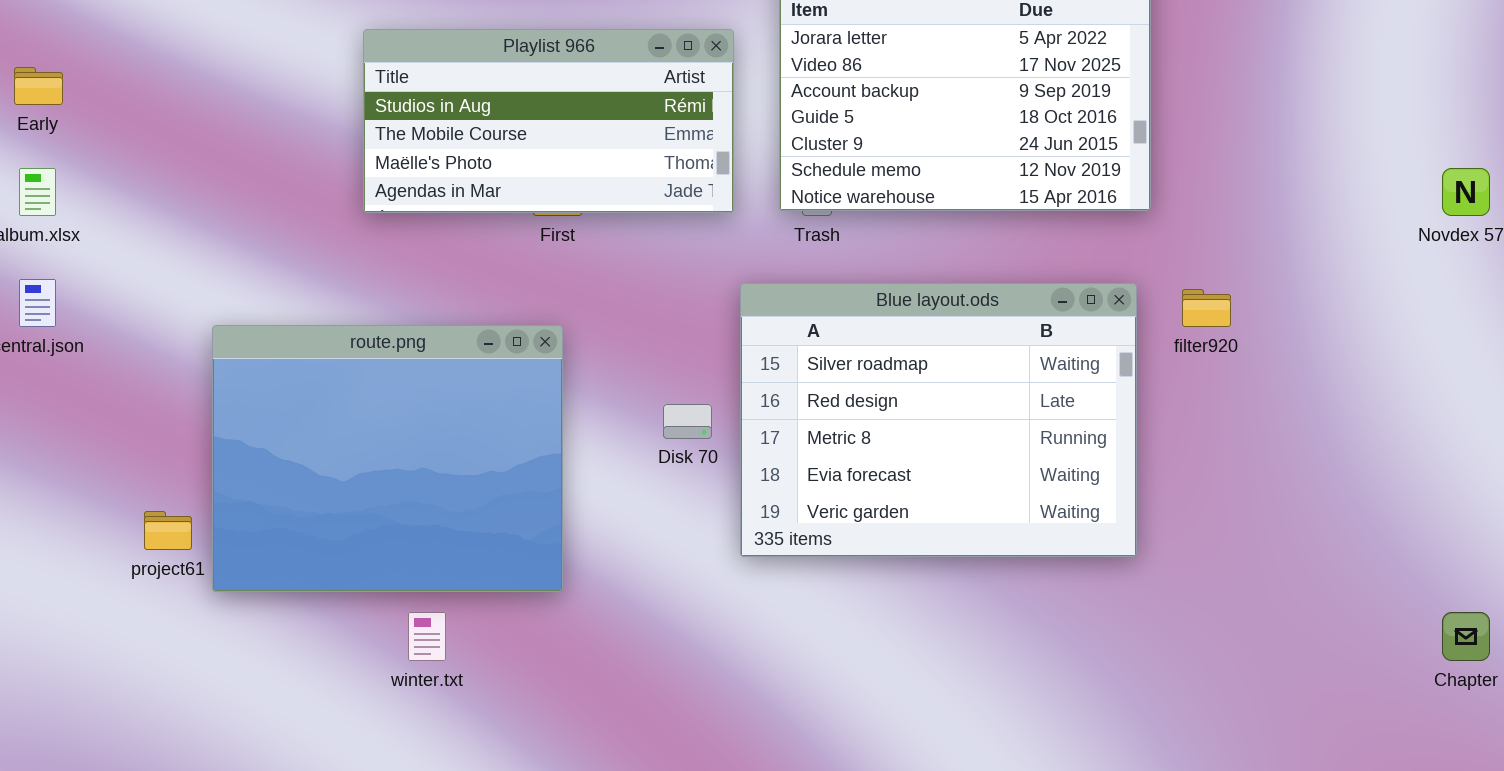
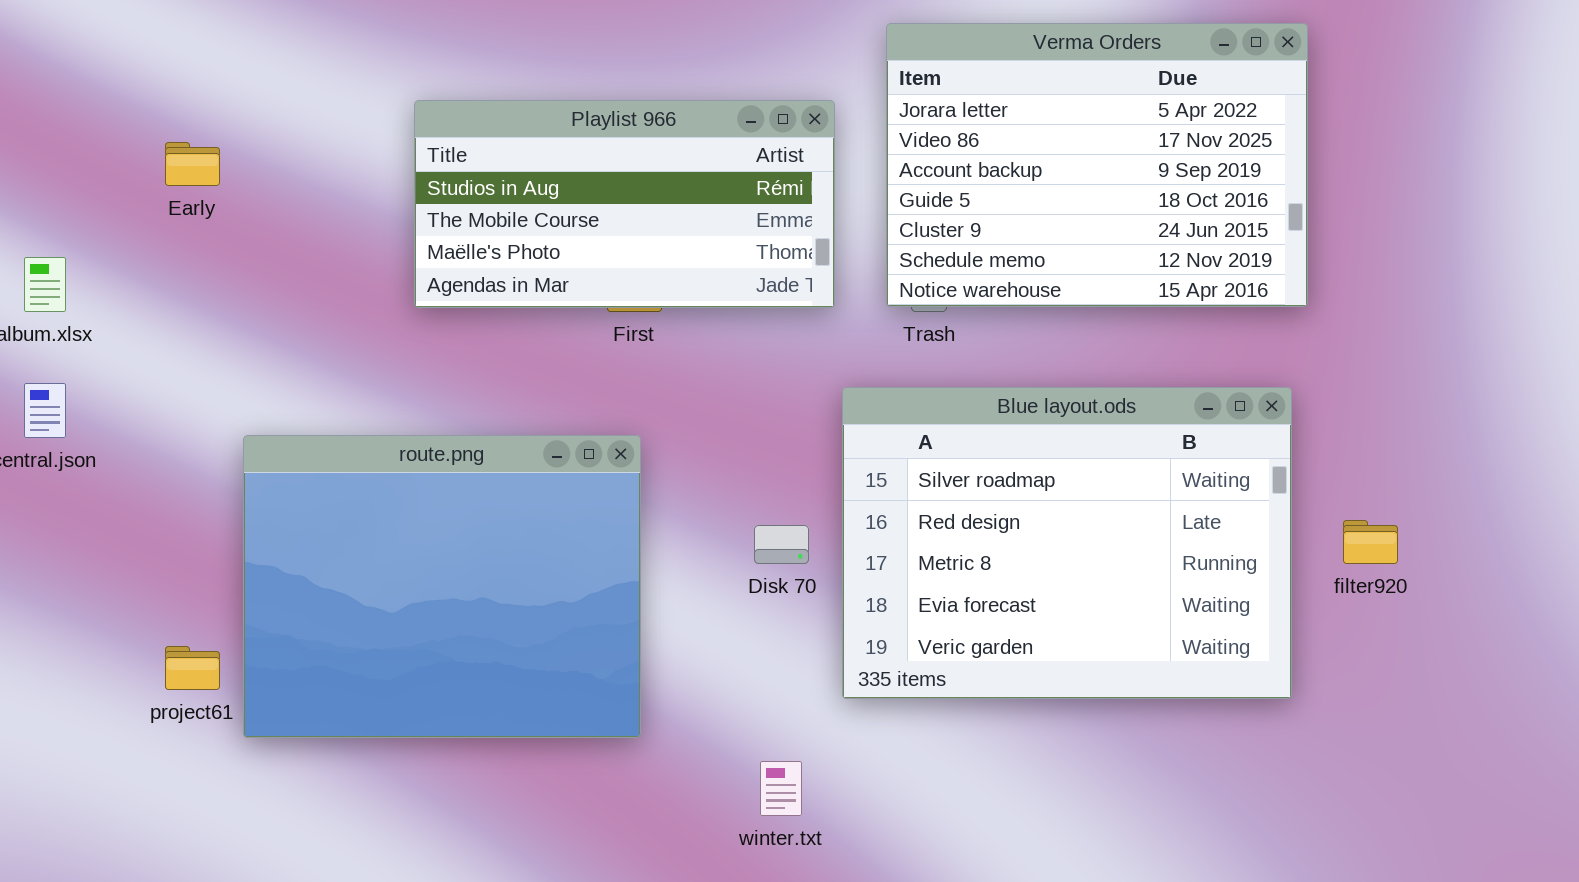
Early: [14,67,63,105] -> [165,142,220,186], moved
filter920: [1182,289,1231,327] -> [1343,520,1398,564], moved
winter.txt: [408,612,446,661] -> [760,761,802,816], moved

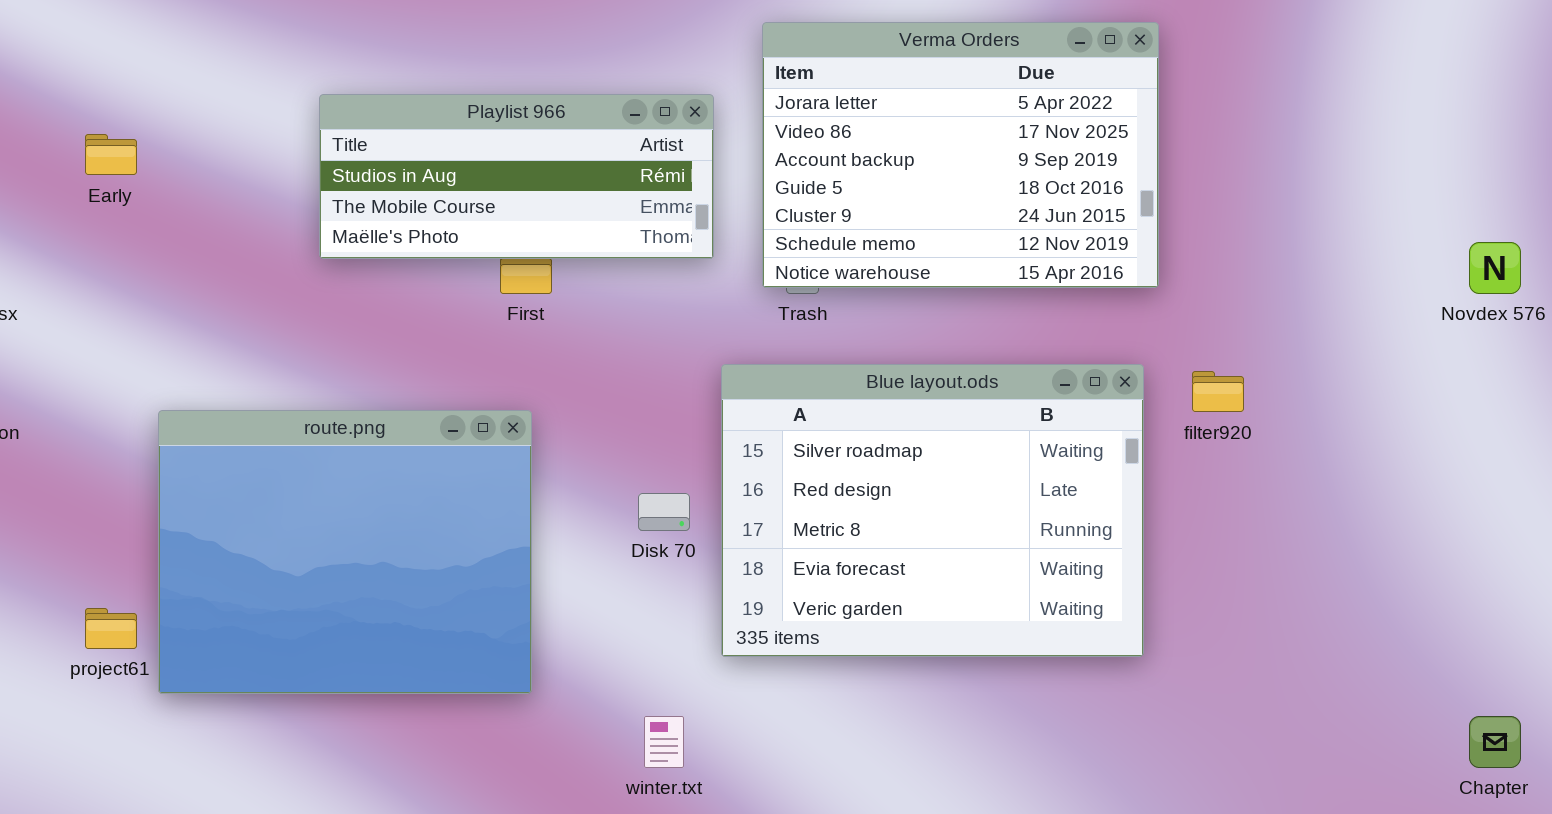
Playlist 966: [414,100,835,308] -> [319,94,714,259], resized
filter920: [1343,520,1398,564] -> [1192,371,1244,412], moved

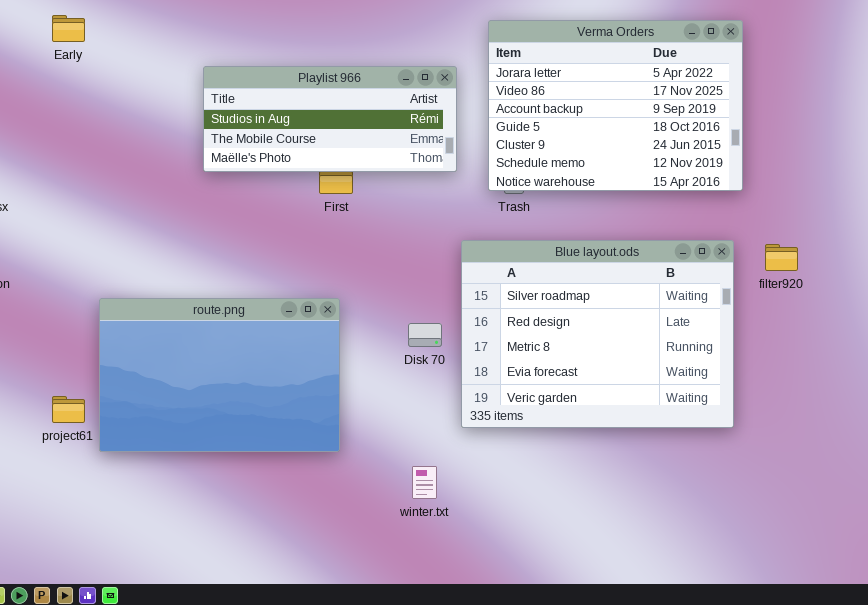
Early: [85,134,137,175] -> [52,15,85,42], moved
route.png: [158,410,532,694] -> [99,298,340,452], resized

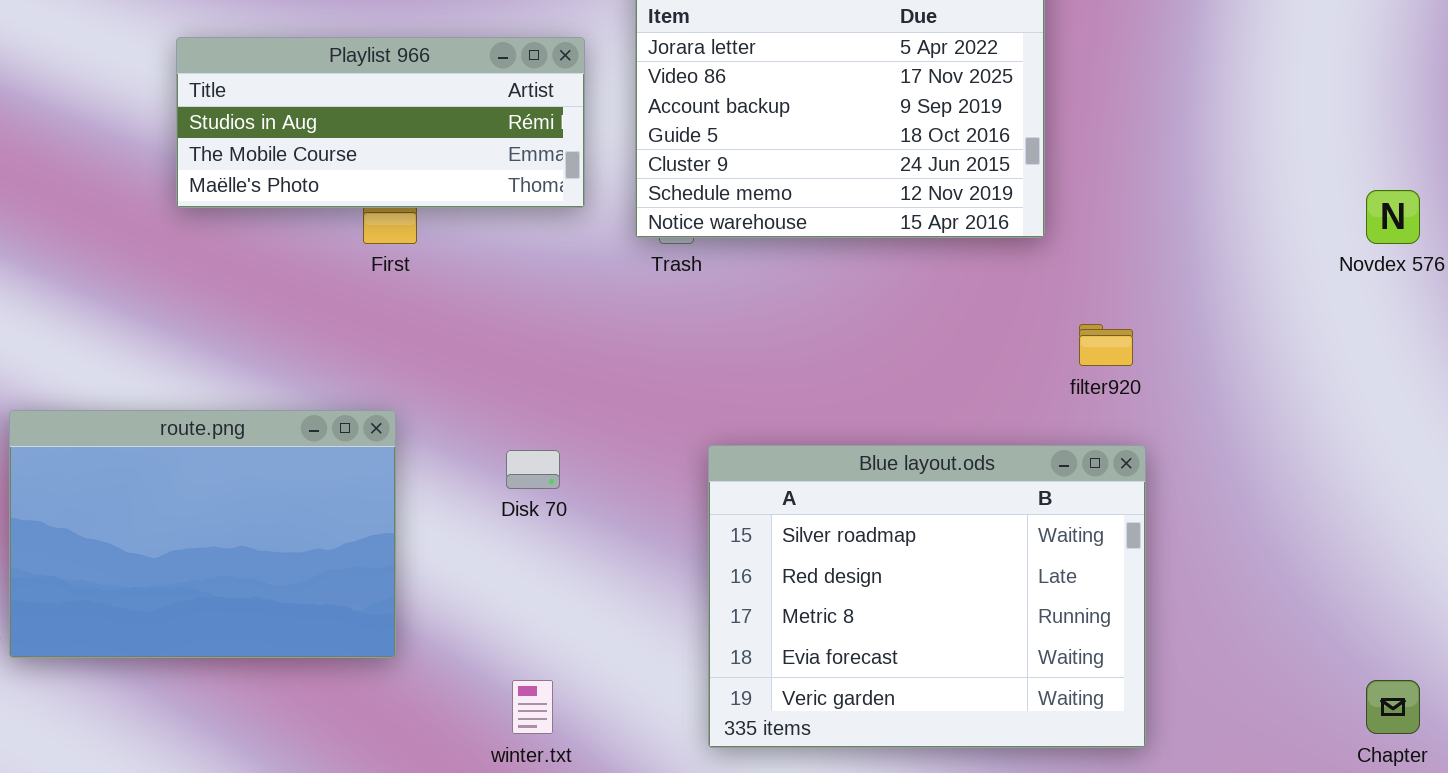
Blue layout.ods: [461,240,734,428] -> [708,445,1146,748], moved

